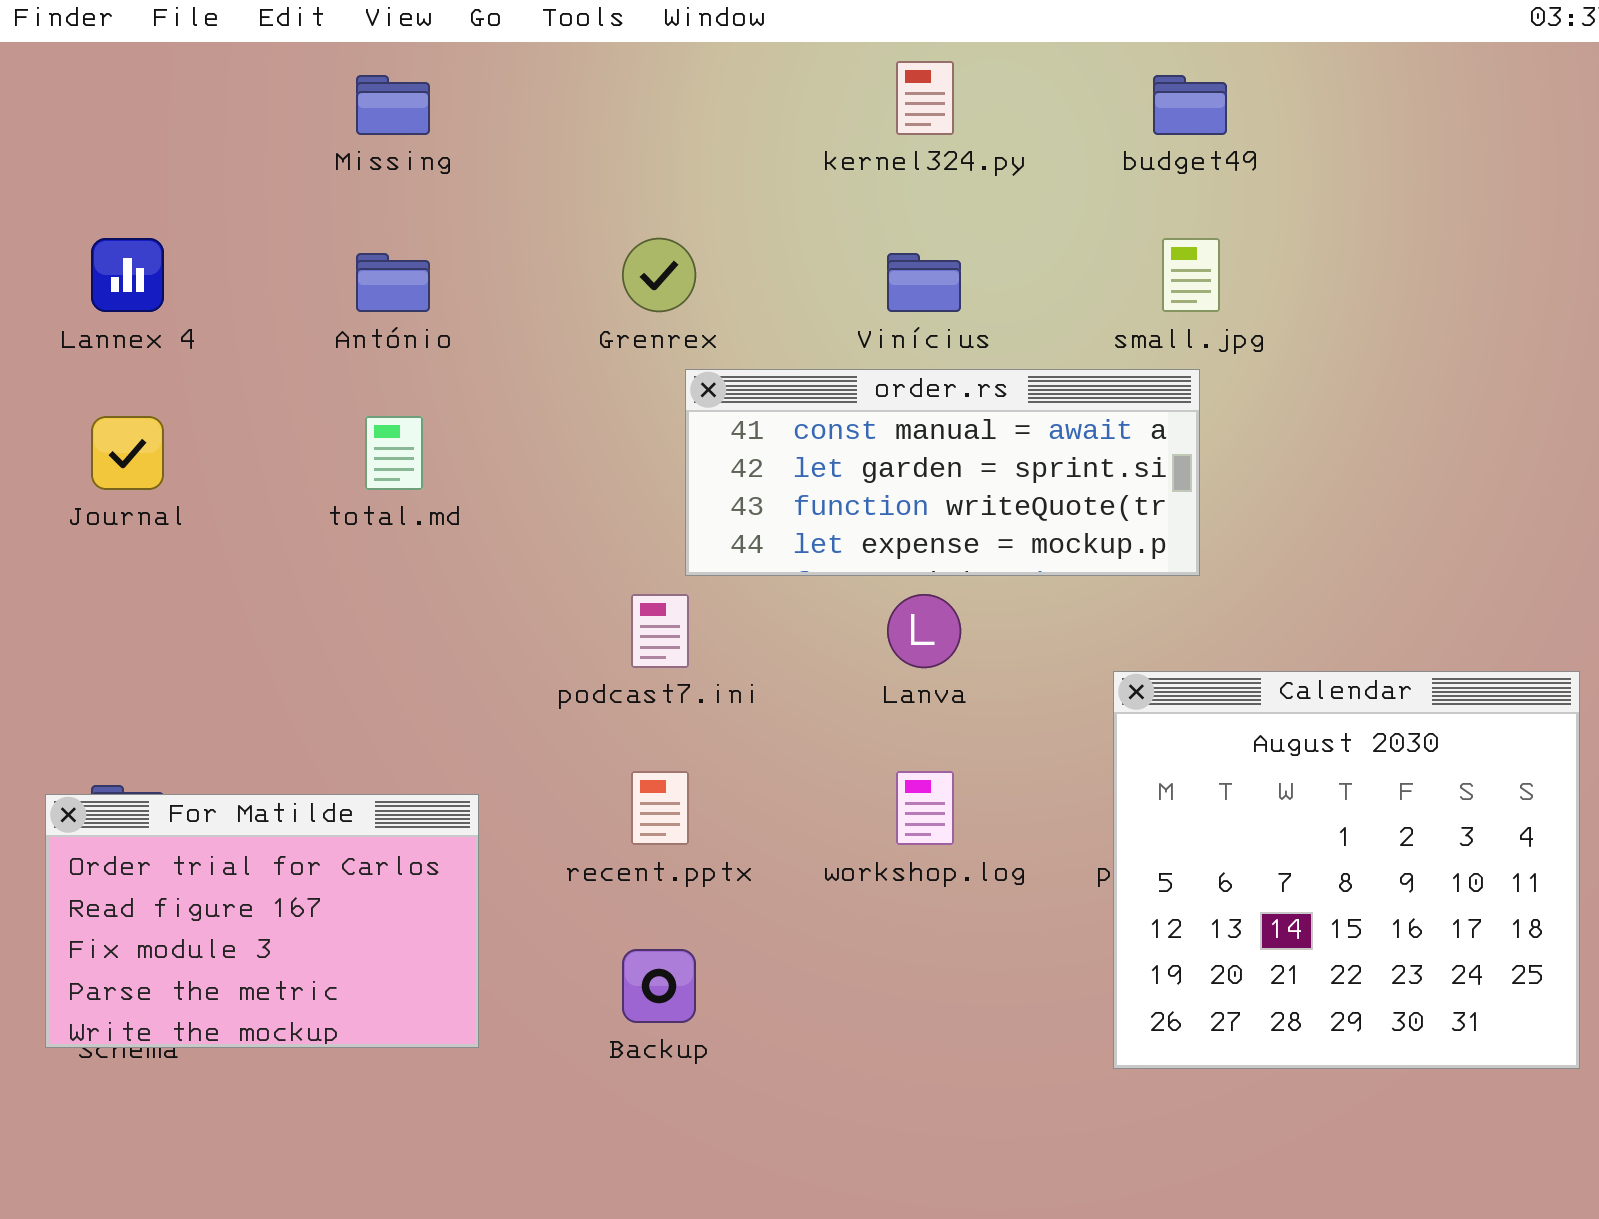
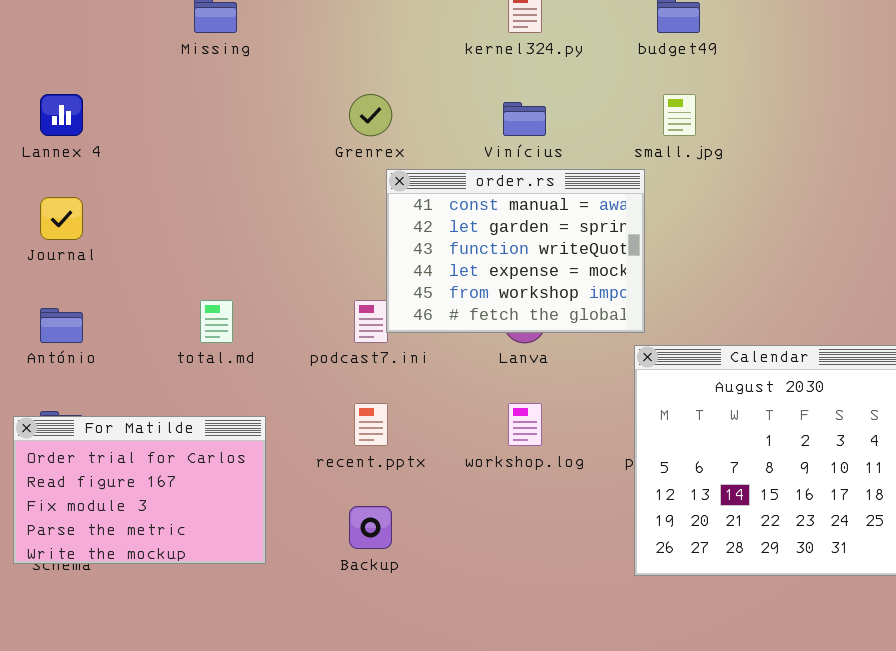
António: [356,253,430,312] -> [40,308,83,343], moved
order.rs: [685,369,1200,576] -> [386,169,645,333], resized
total.md: [365,416,423,490] -> [200,300,233,343], moved

